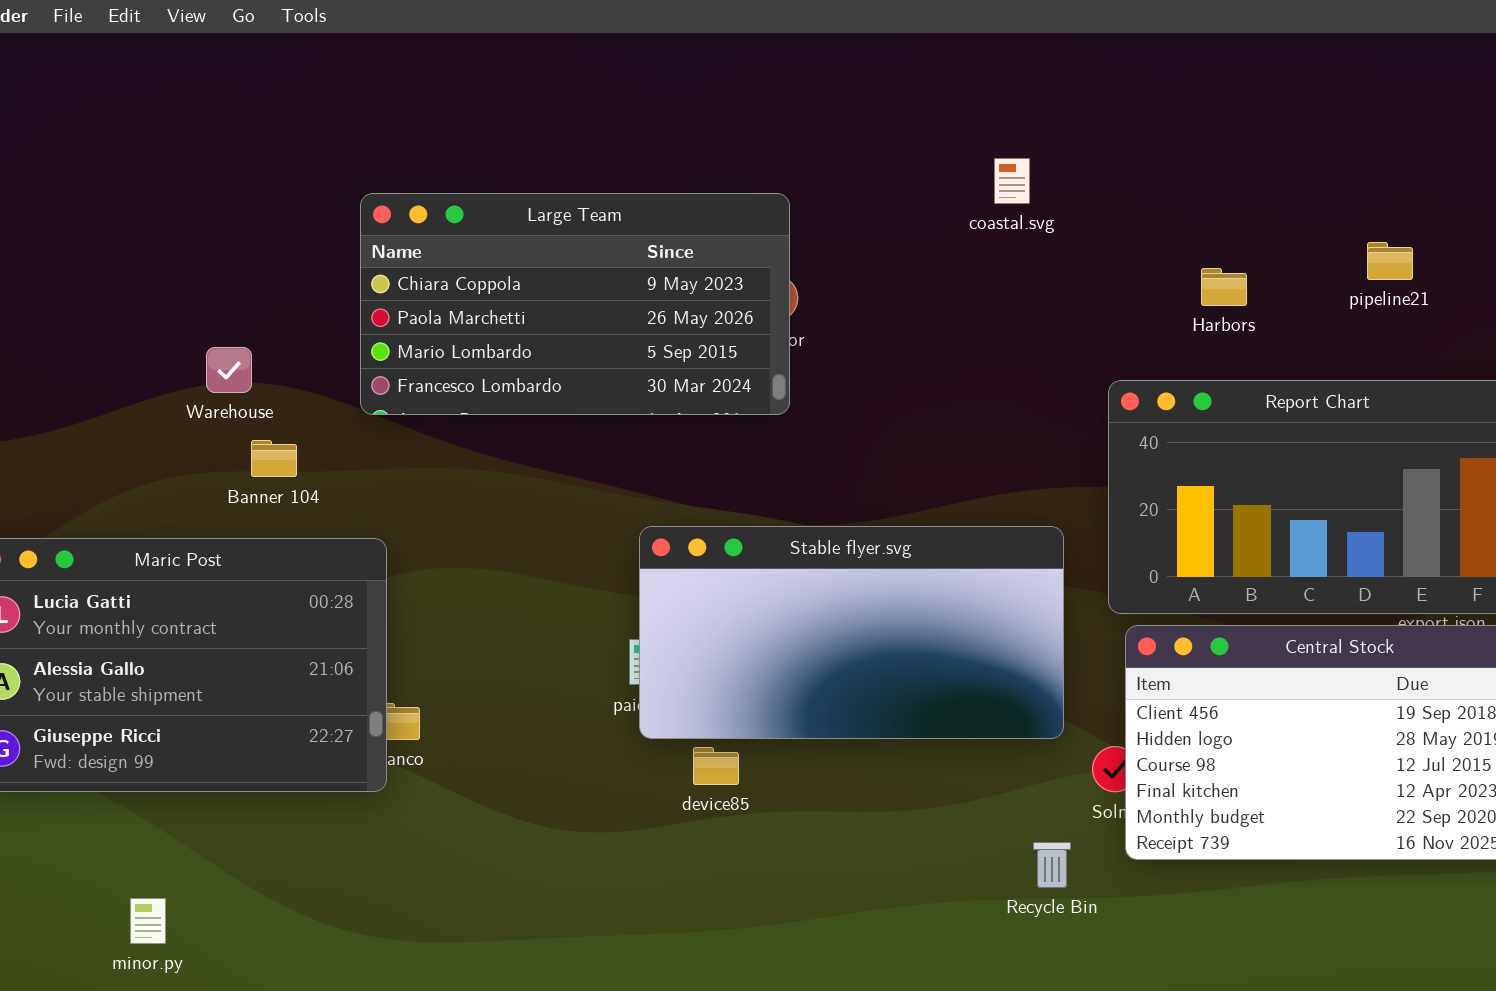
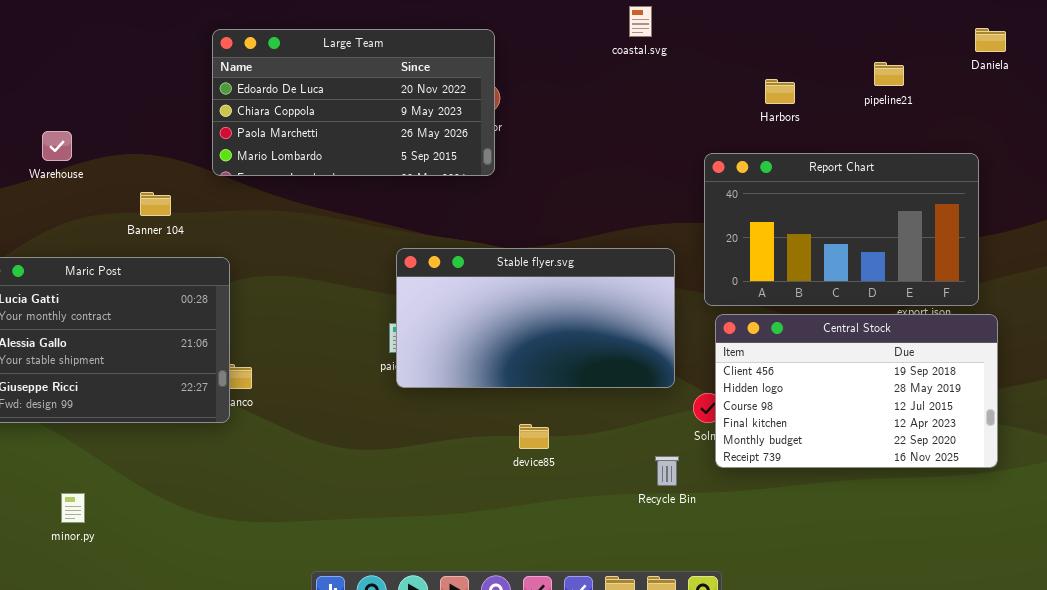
Large Team: [360,193,790,415] -> [212,29,495,176], scrolled up 1 row
Warehouse: [206,347,252,393] -> [42,131,72,161], moved
device85: [693,747,739,785] -> [519,424,549,449], moved

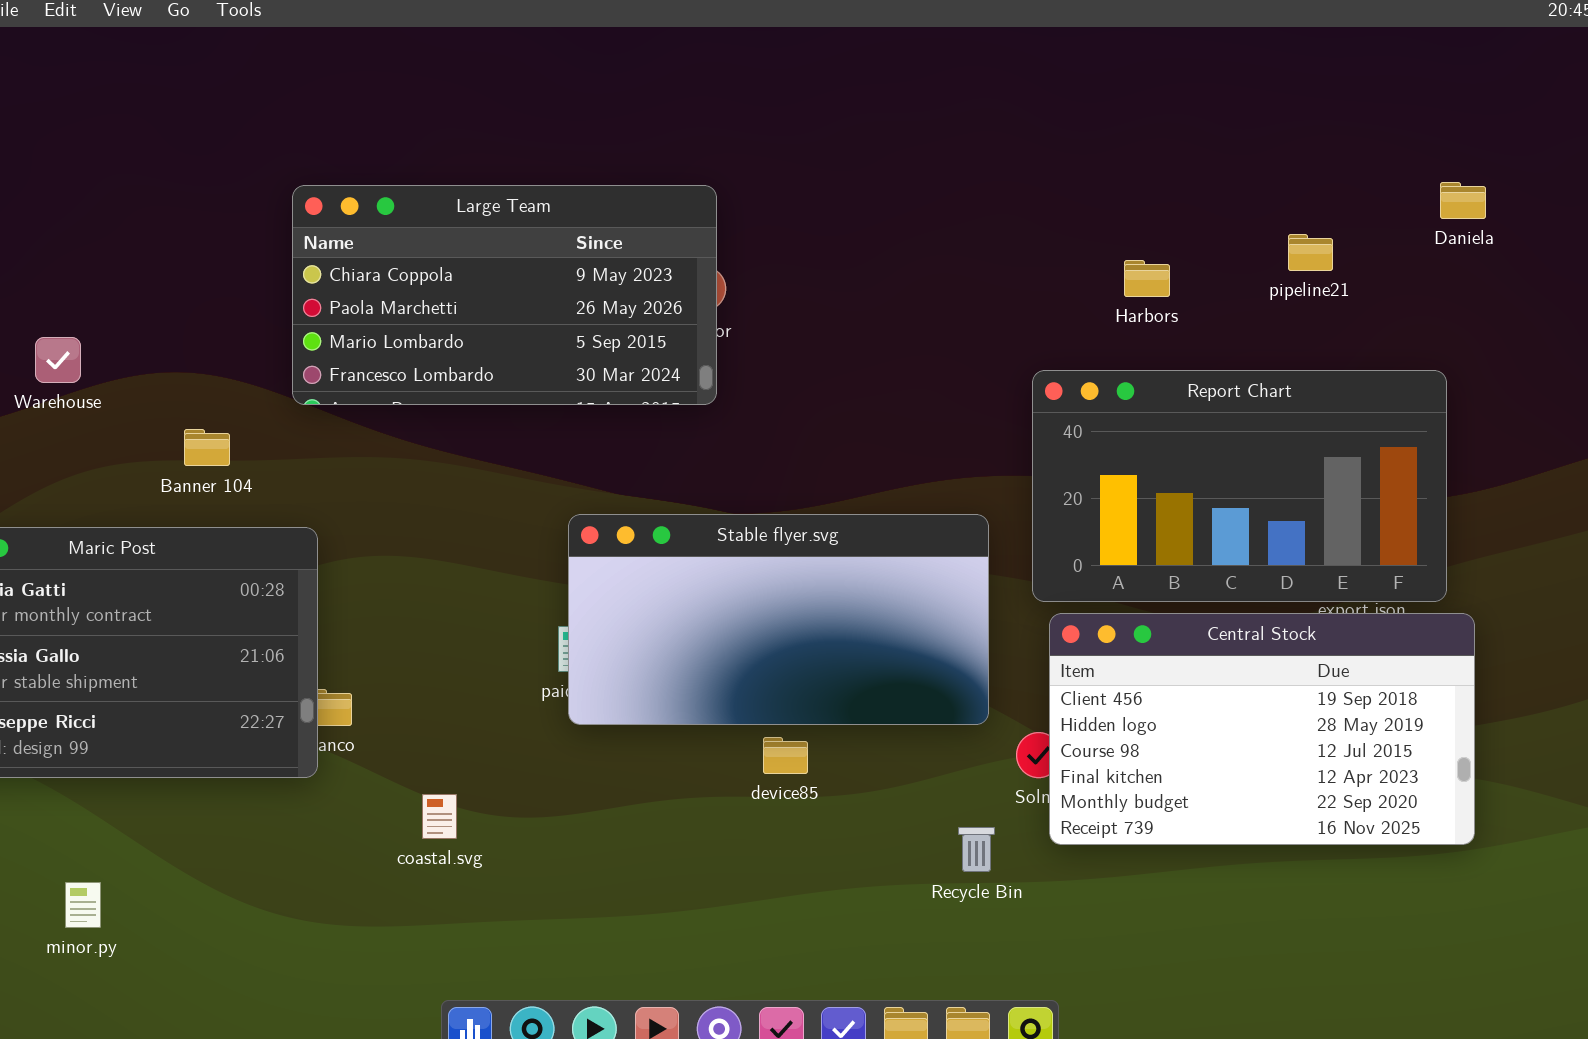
coastal.svg: [629,6,652,37] -> [422,794,457,839], moved
Large Team: [212,29,495,176] -> [292,185,717,405], scrolled down 1 row
device85: [519,424,549,449] -> [763,737,808,774], moved

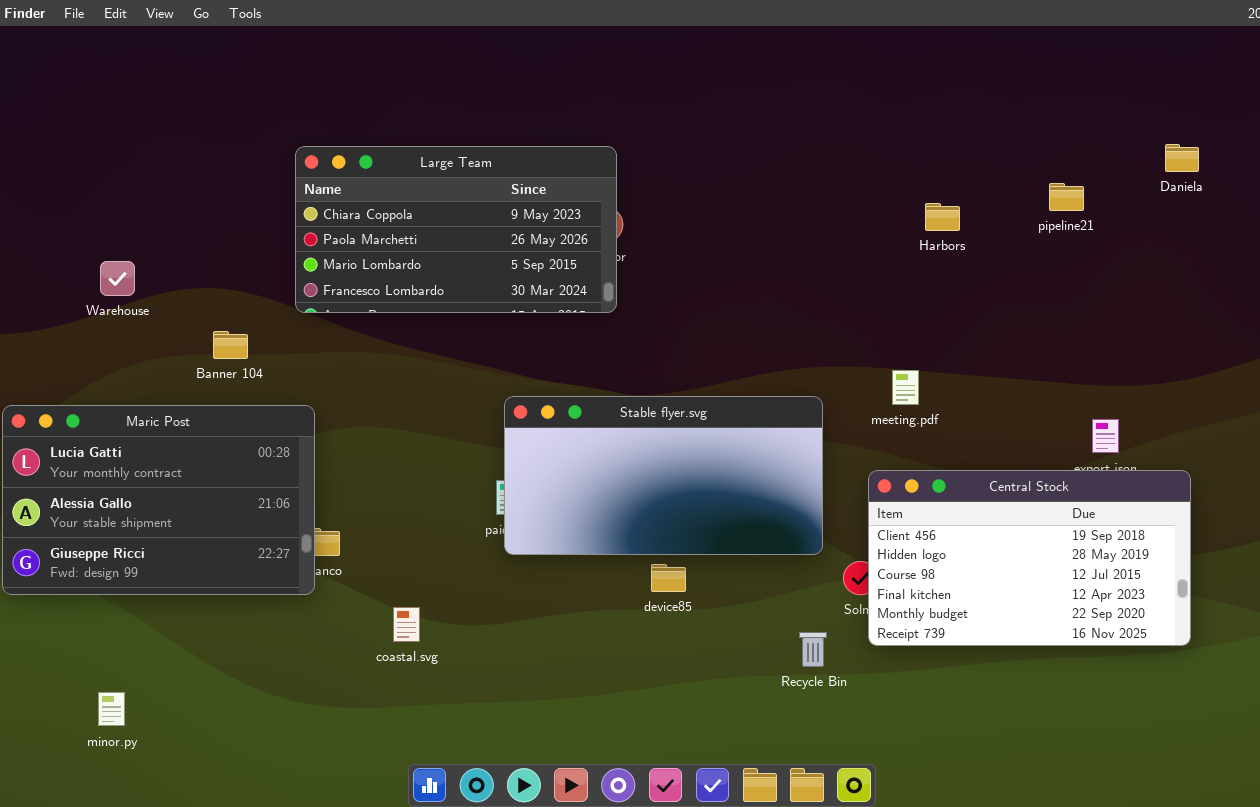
Report Chart: [1032,370,1447,602] -> none, closed
minor.py: [65,882,101,928] -> [98,692,125,726], moved

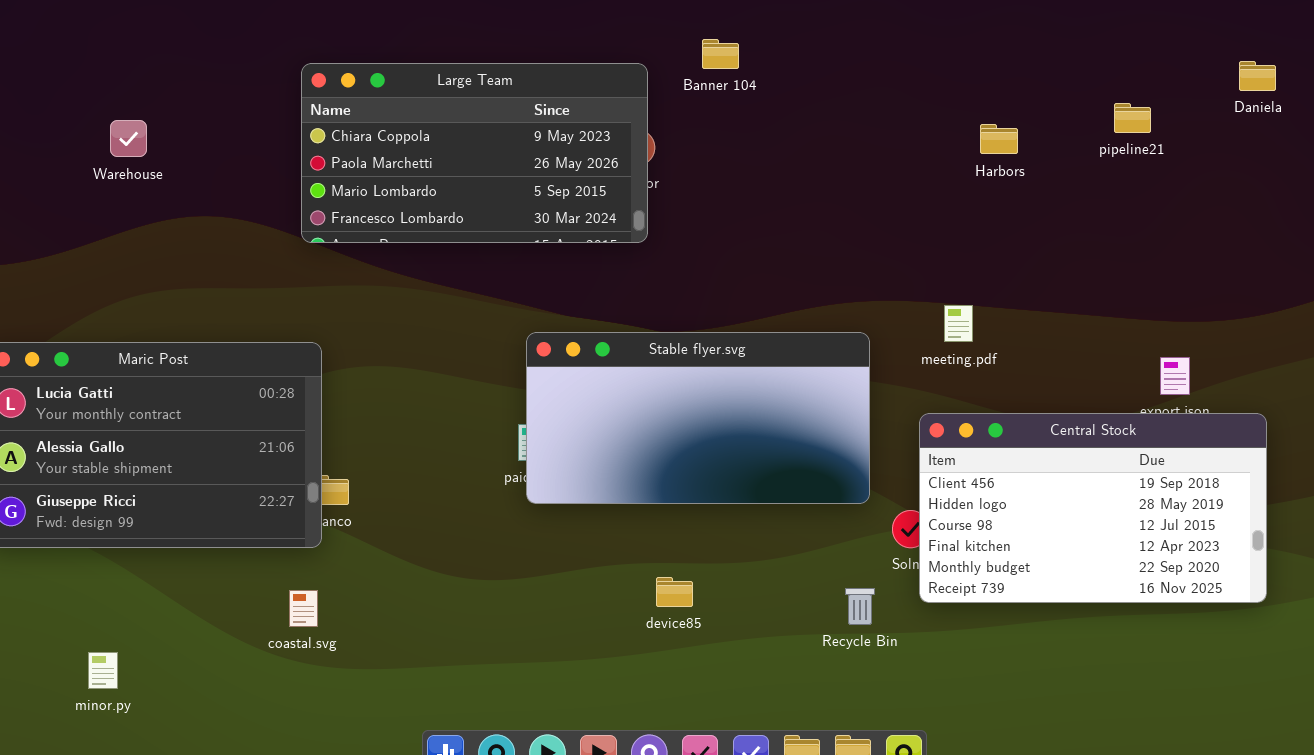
Warehouse: [100,261,135,296] -> [110,120,147,157], moved
Banner 104: [213,331,248,359] -> [702,39,739,69], moved
device85: [651,564,686,592] -> [656,577,693,607], moved
coastal.svg: [393,607,420,642] -> [289,590,318,627], moved

